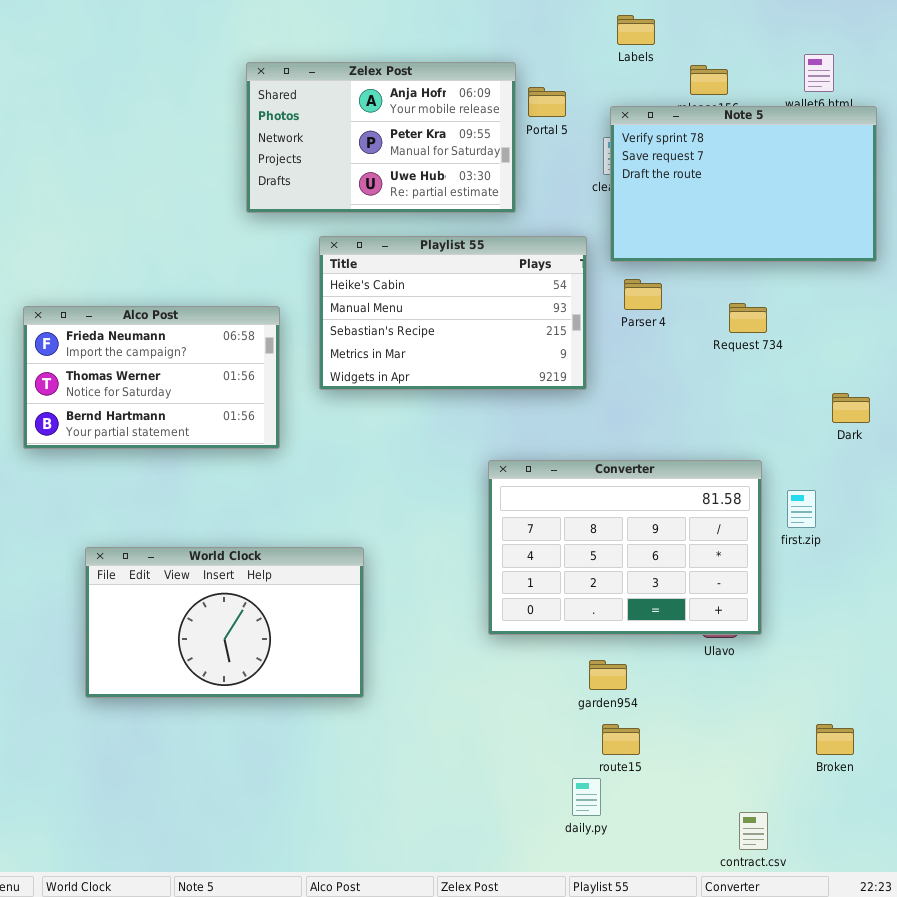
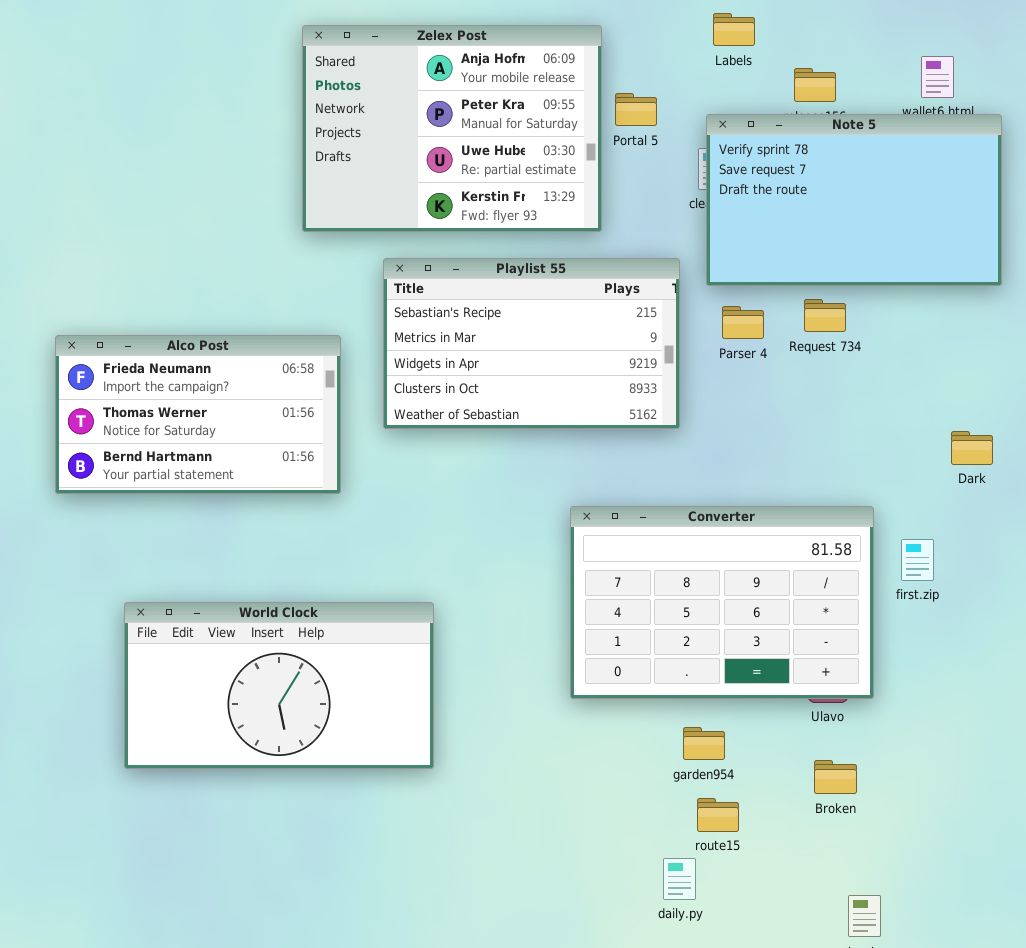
Zelex Post: [246,62,516,213] -> [302,25,602,232], resized
Playlist 55: [319,236,587,390] -> [383,258,680,429], scrolled down 2 rows
Request 734: [729,303,767,333] -> [804,299,846,332], moved
Broken: [816,724,854,755] -> [814,760,857,794], moved

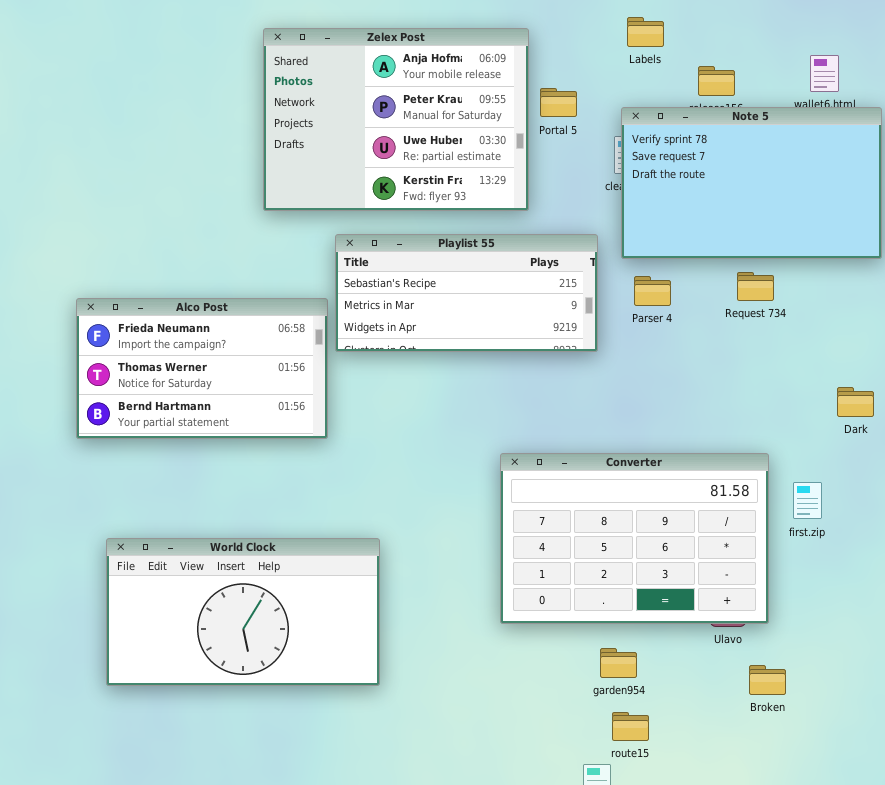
Playlist 55: [383,258,680,429] -> [335,234,598,352], resized
Request 734: [804,299,846,332] -> [737,272,774,301], moved
Alco Post: [55,335,341,494] -> [76,298,328,439], moved
Broken: [814,760,857,794] -> [749,665,786,695], moved

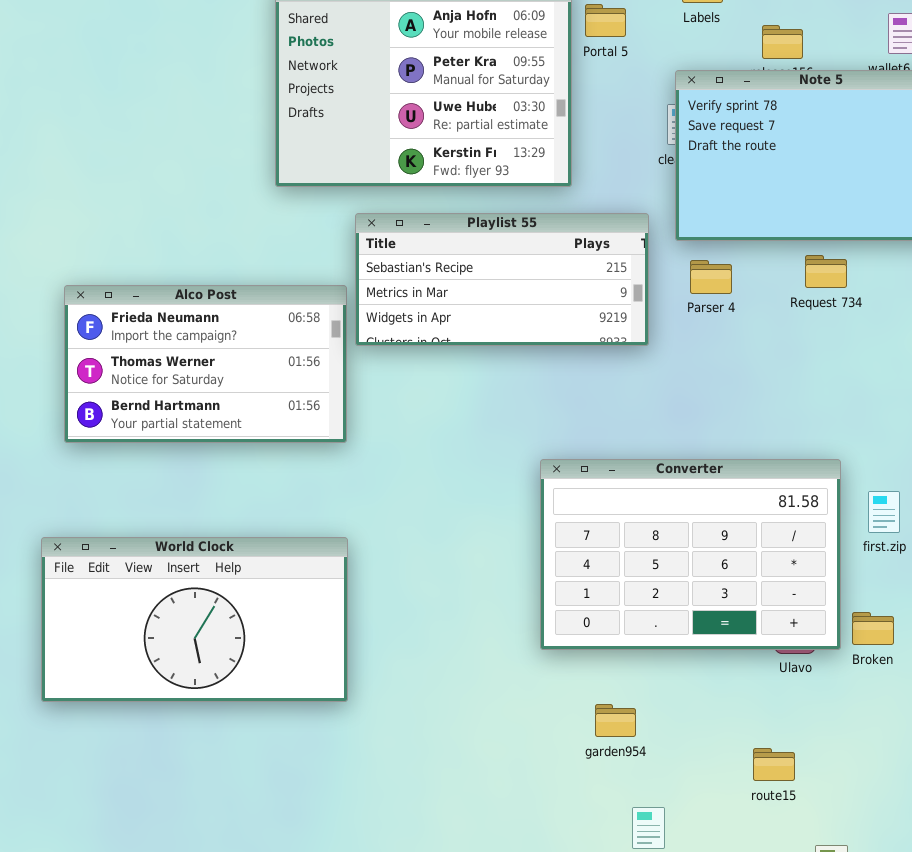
Portal 5: [540,88,577,117] -> [585,4,626,37], moved
World Clock: [106,538,380,686] -> [41,537,348,702], moved
garden954: [600,648,637,678] -> [595,704,636,737], moved
Broken: [749,665,786,695] -> [852,612,894,645], moved
route15: [612,712,649,741] -> [753,748,795,781], moved

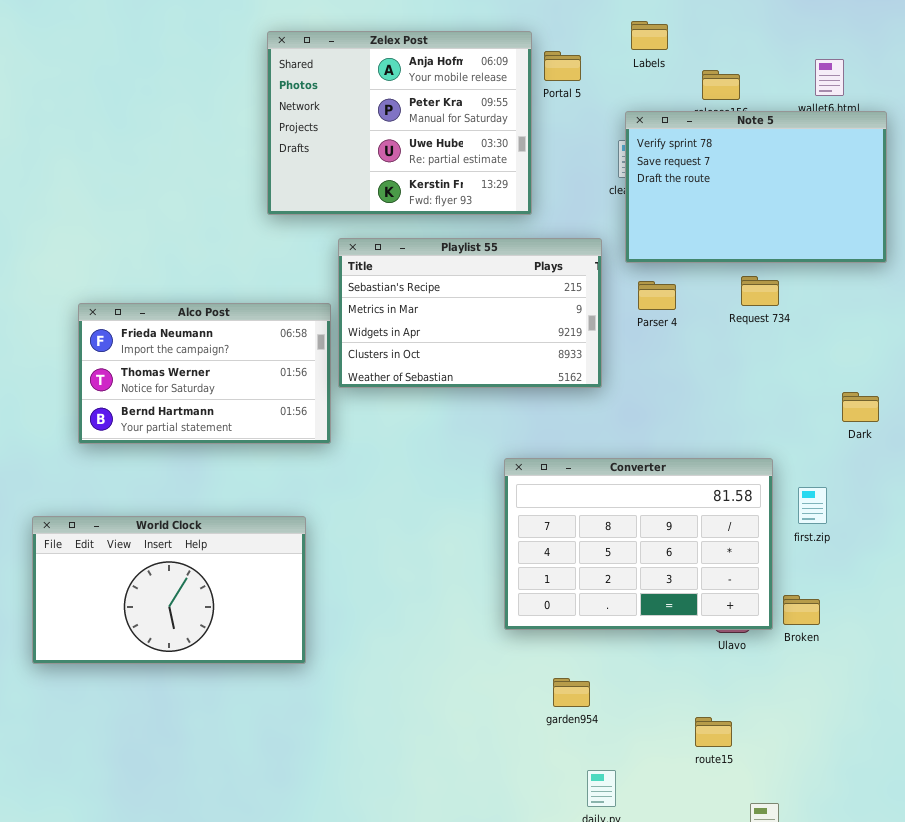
Playlist 55: [355,213,649,346] -> [338,238,602,388], resized
World Clock: [41,537,348,702] -> [32,516,306,664], moved

